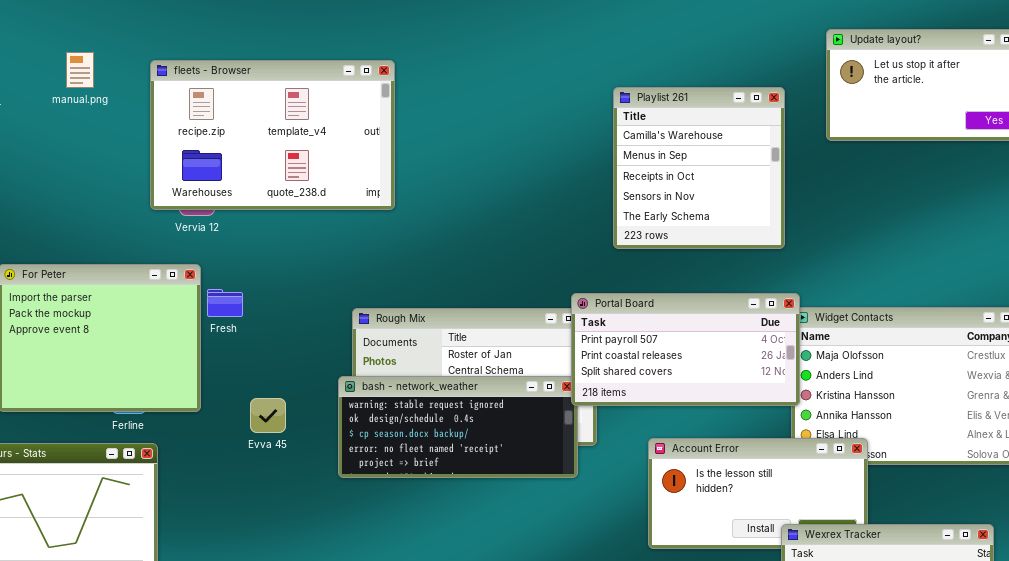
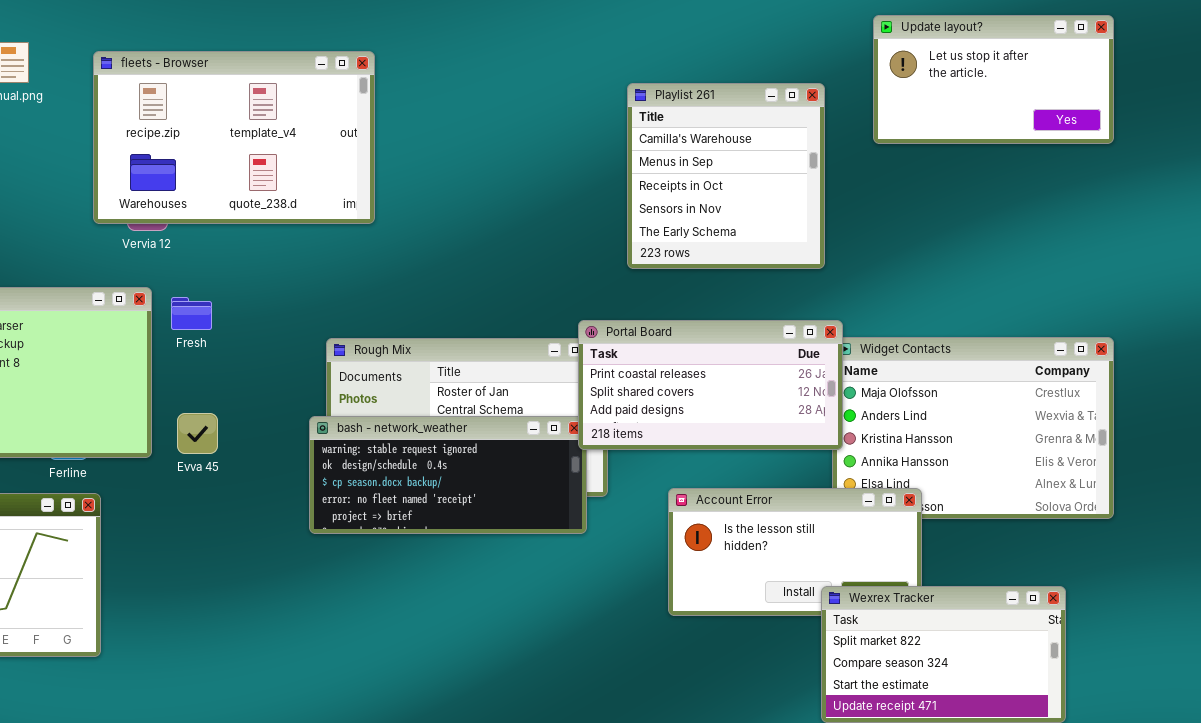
Fresh: [207,289,243,317] -> [171,297,212,330], moved
Portal Board: [571,293,800,406] -> [578,320,843,450], scrolled down 1 row
Evva 45: [250,398,286,433] -> [177,413,218,454], moved

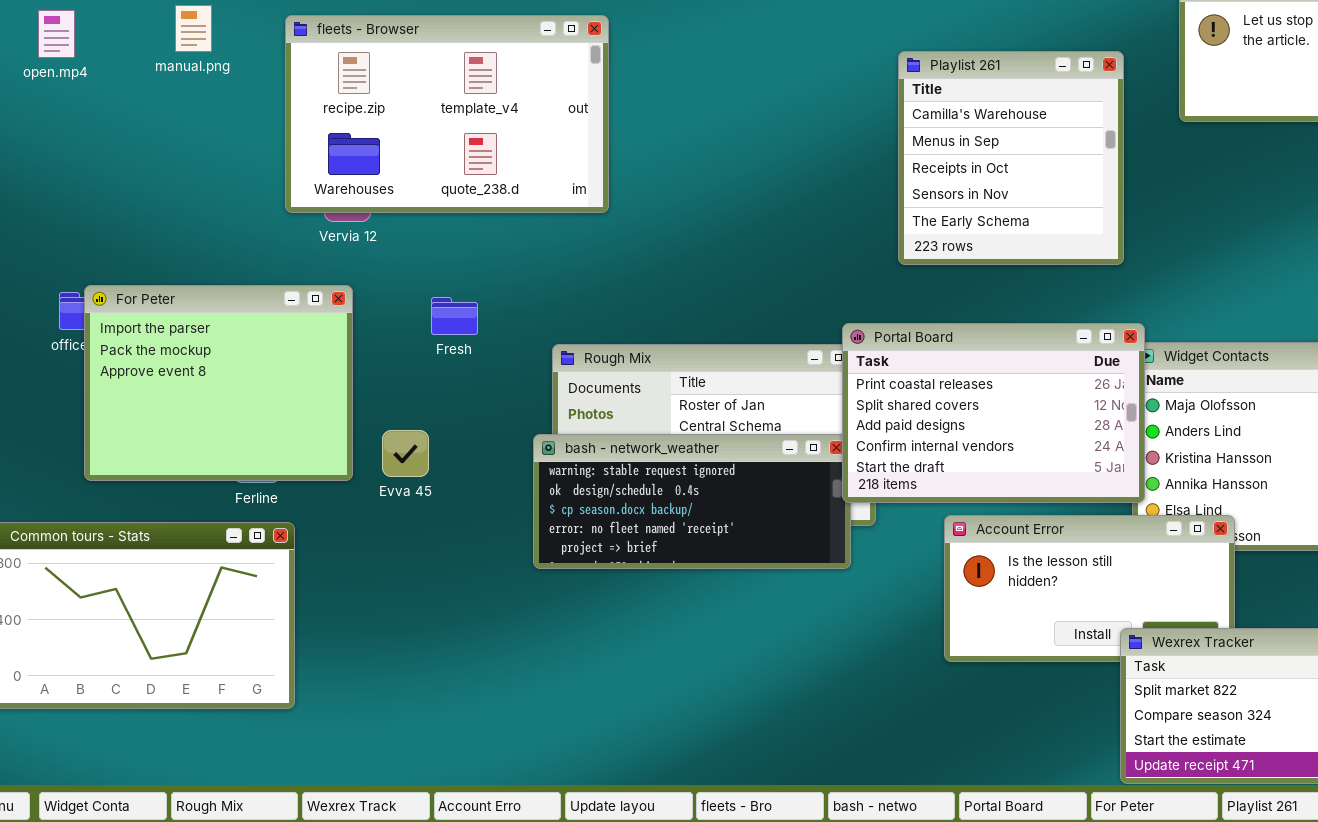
Fresh: [171,297,212,330] -> [431,297,478,335], moved
Portal Board: [578,320,843,450] -> [842,323,1145,503], resized

